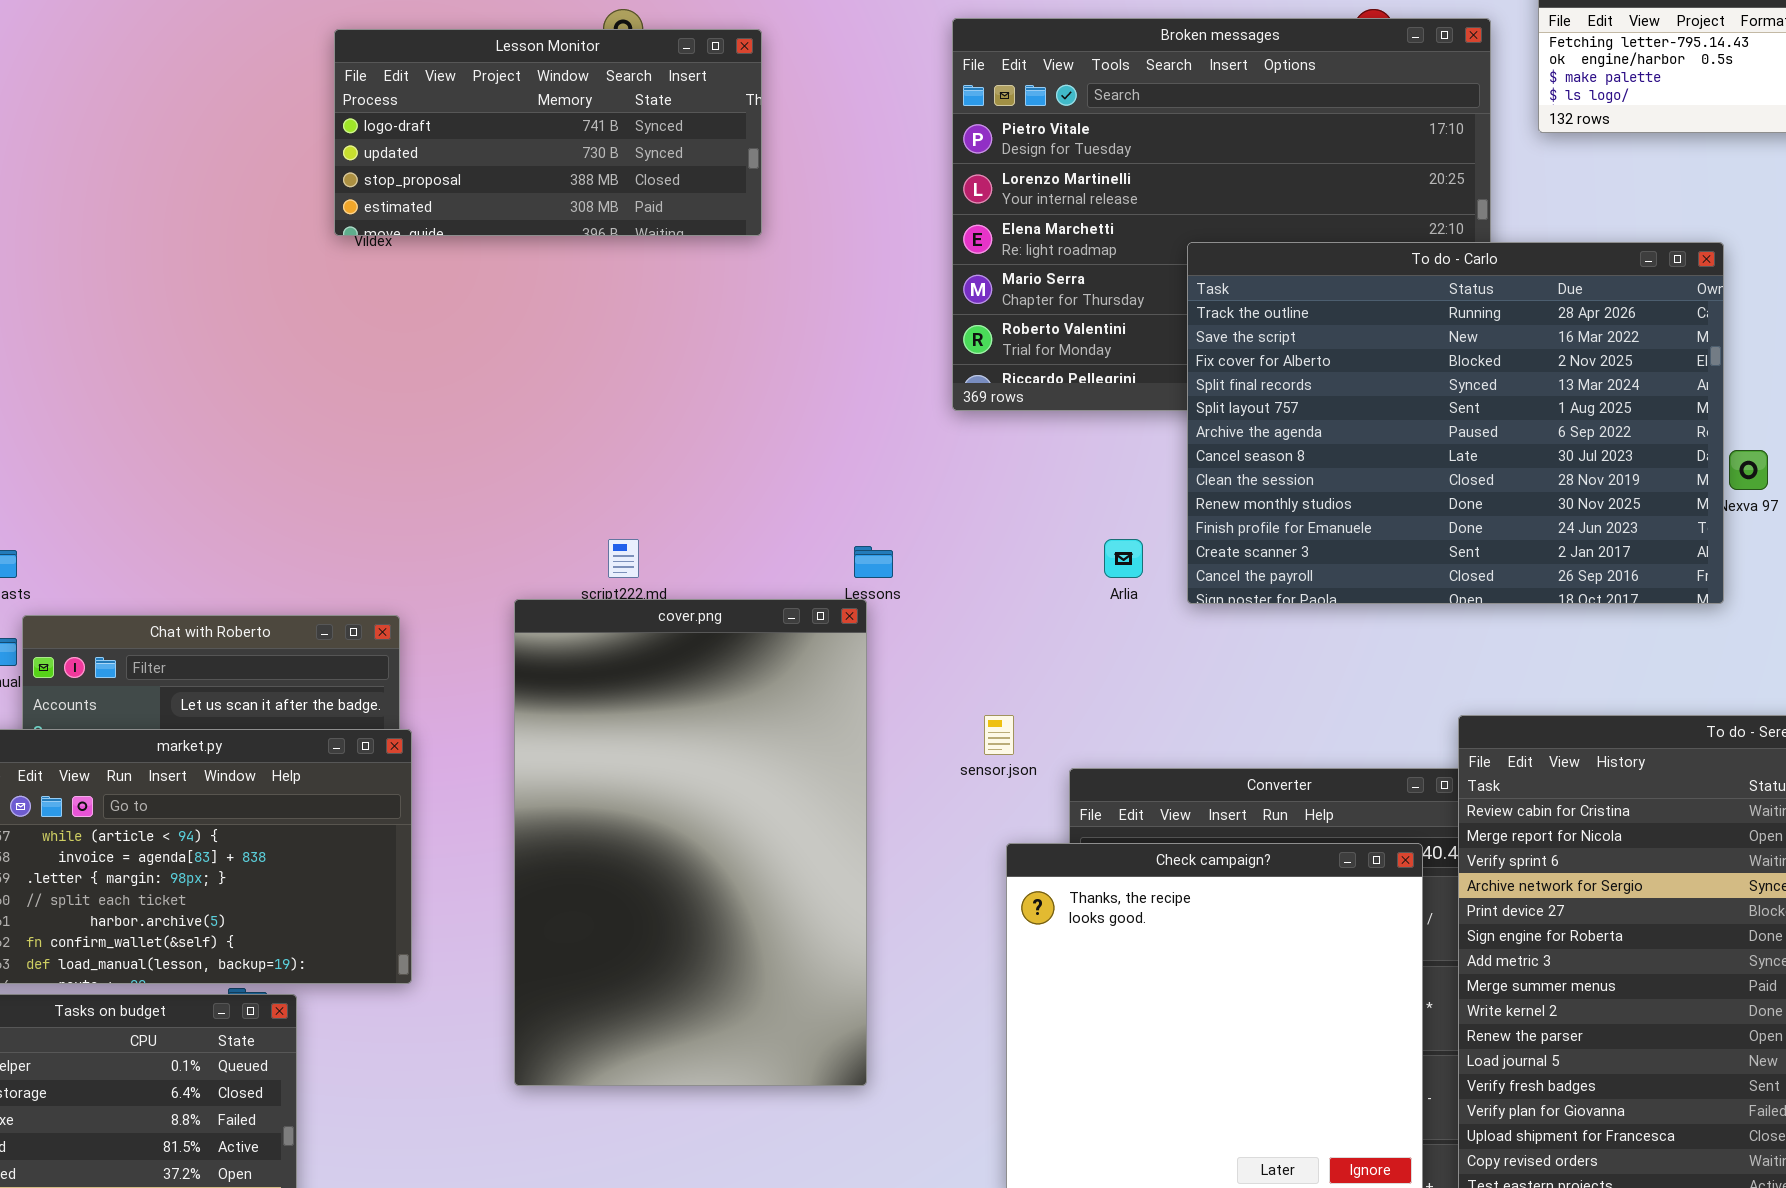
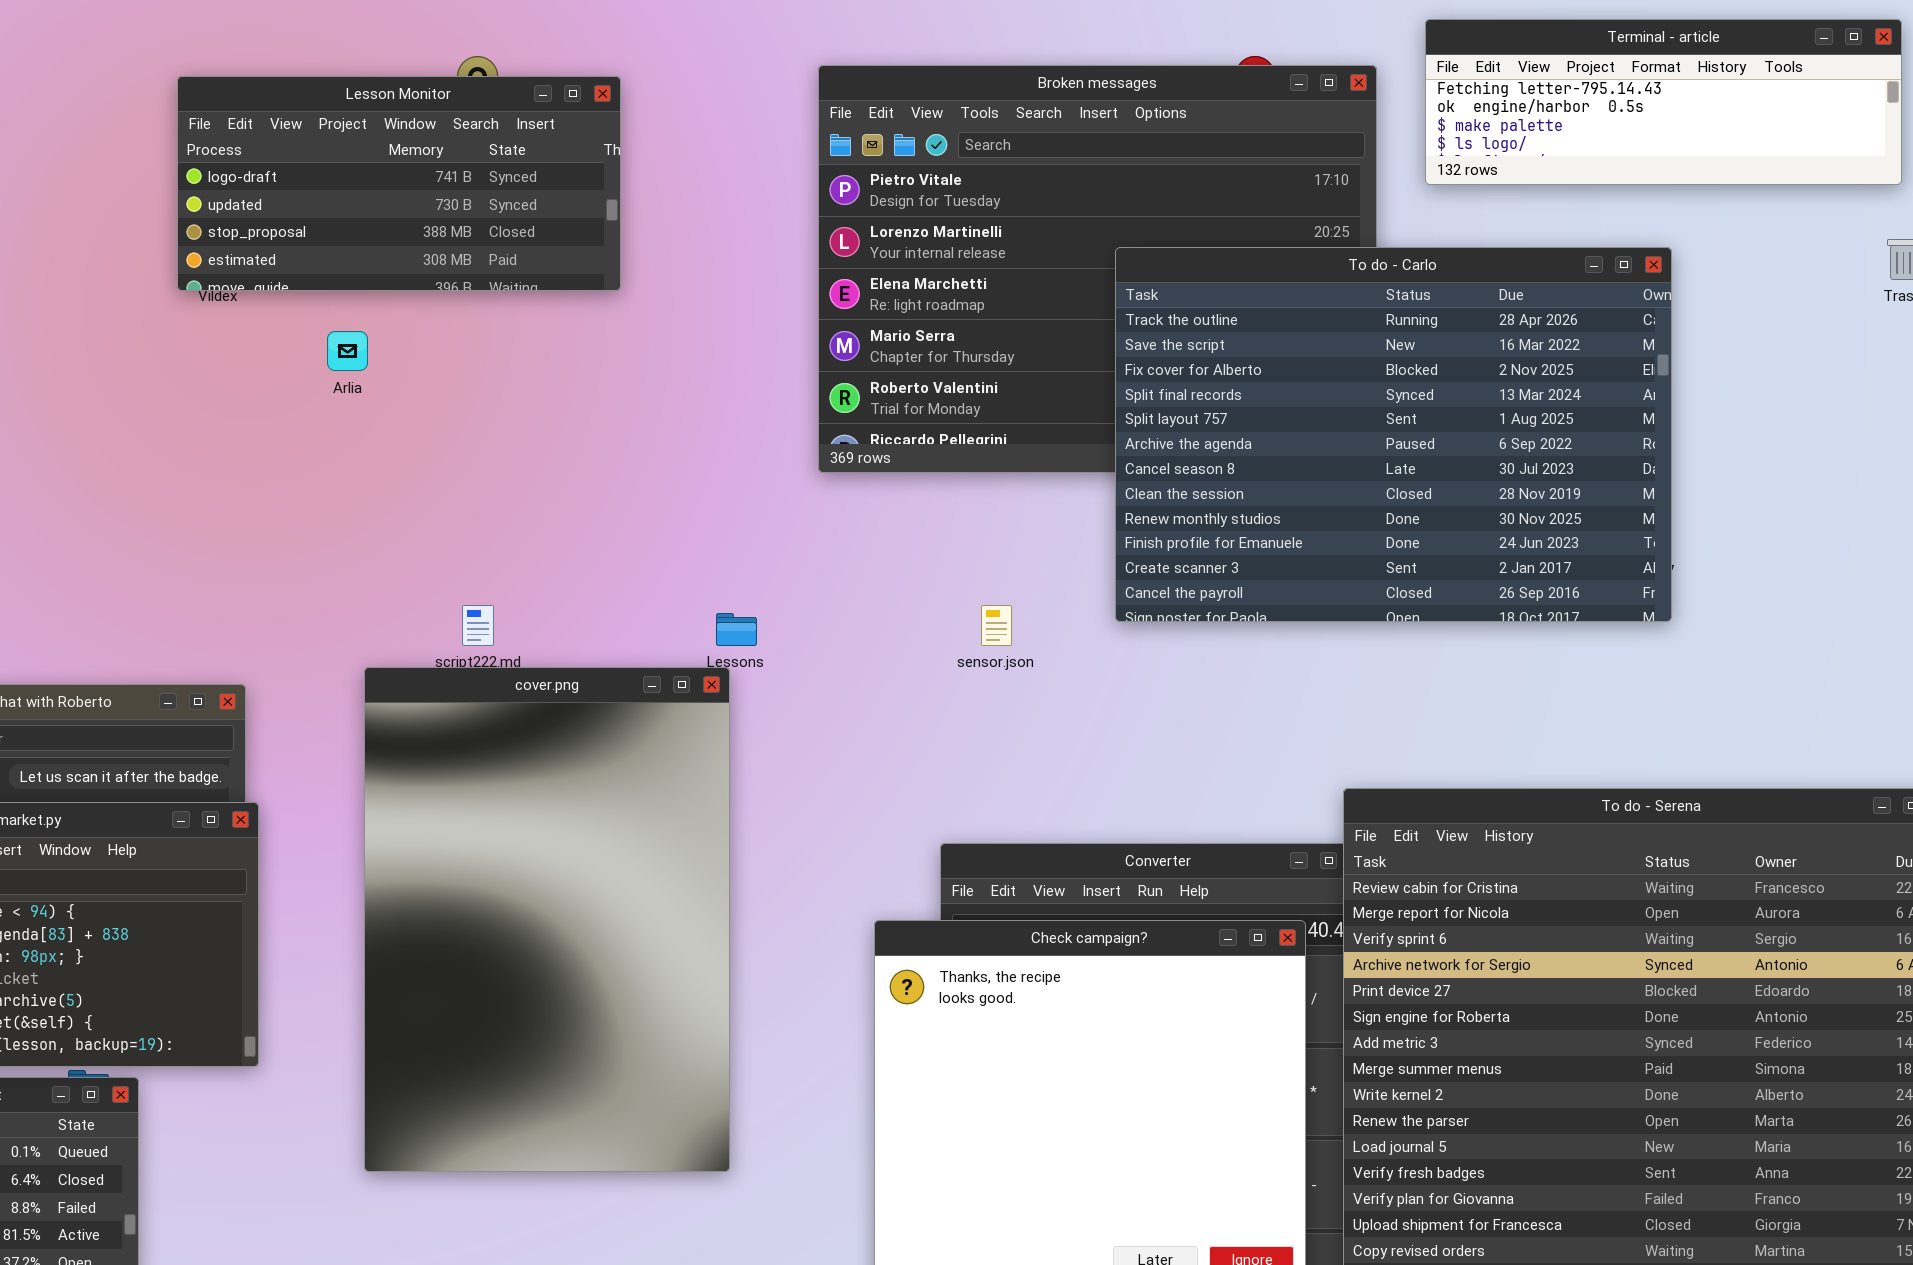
To do - Carlo: [1187,242,1724,604] -> [1115,247,1672,622], moved
Arlia: [1104,539,1143,578] -> [327,331,368,371], moved
sensor.json: [984,715,1014,755] -> [981,605,1012,646], moved

